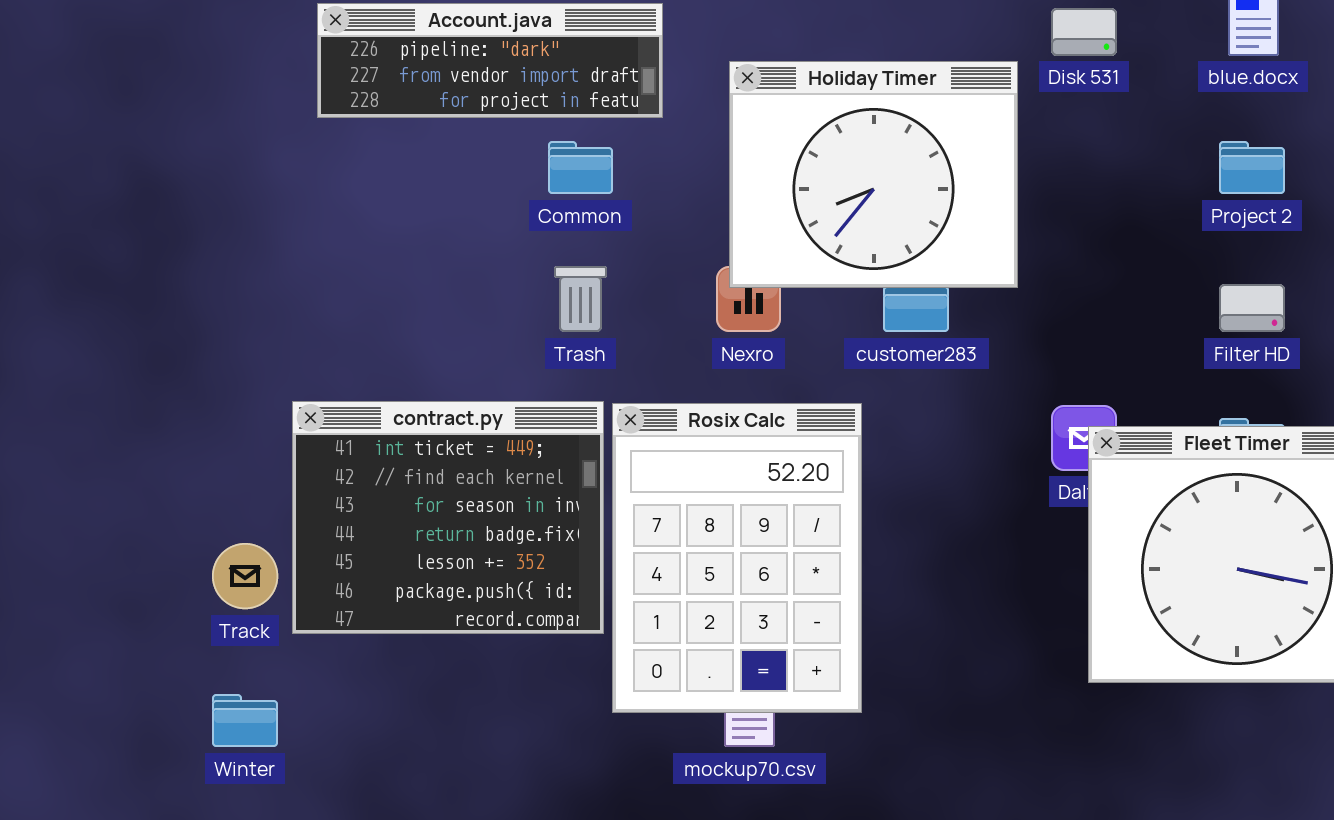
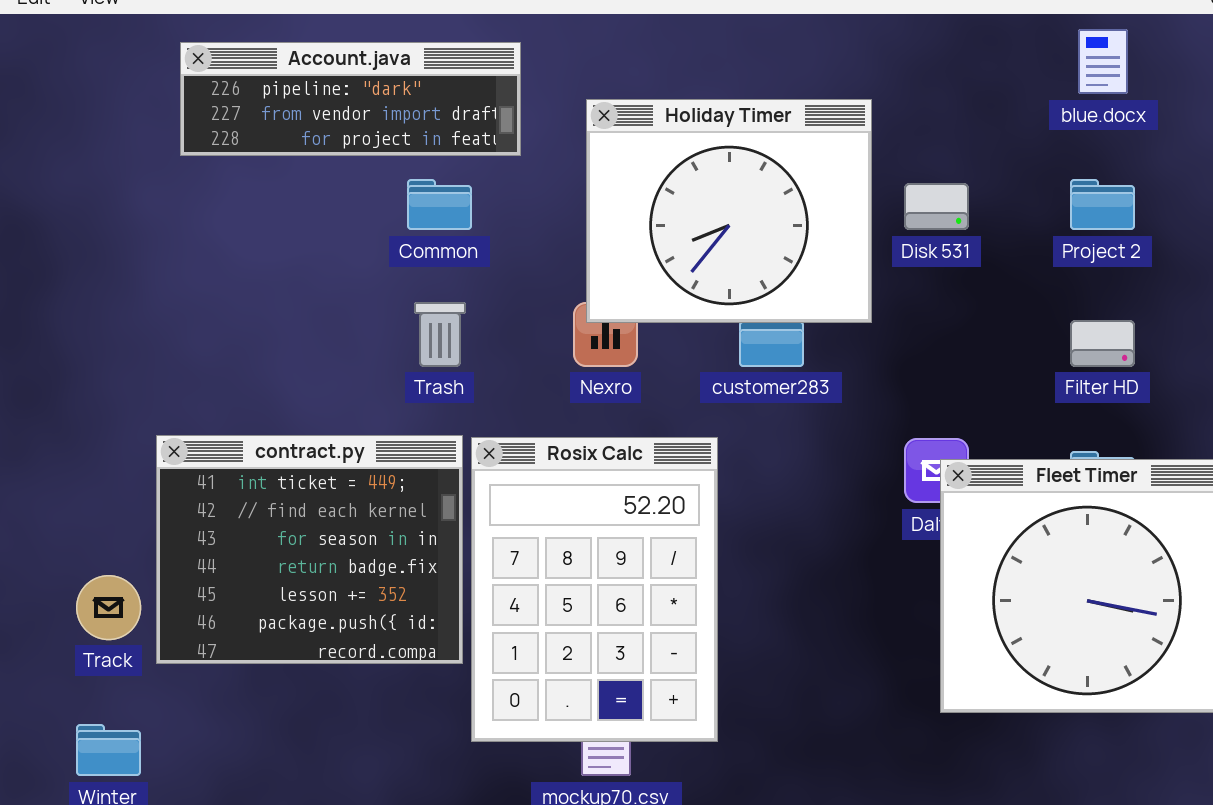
Disk 531: [1051,8,1117,56] -> [904,183,969,230], moved

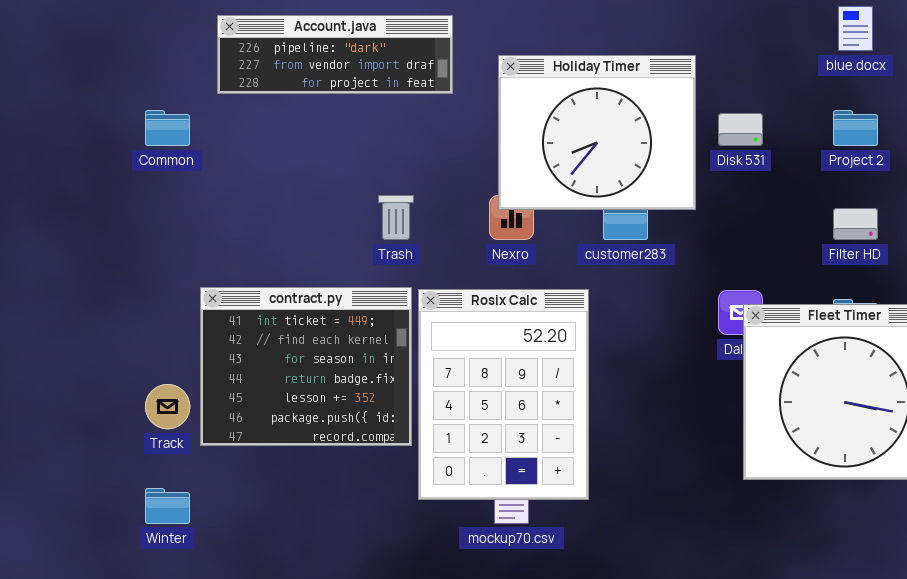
Common: [407,179,472,230] -> [145,110,190,146], moved

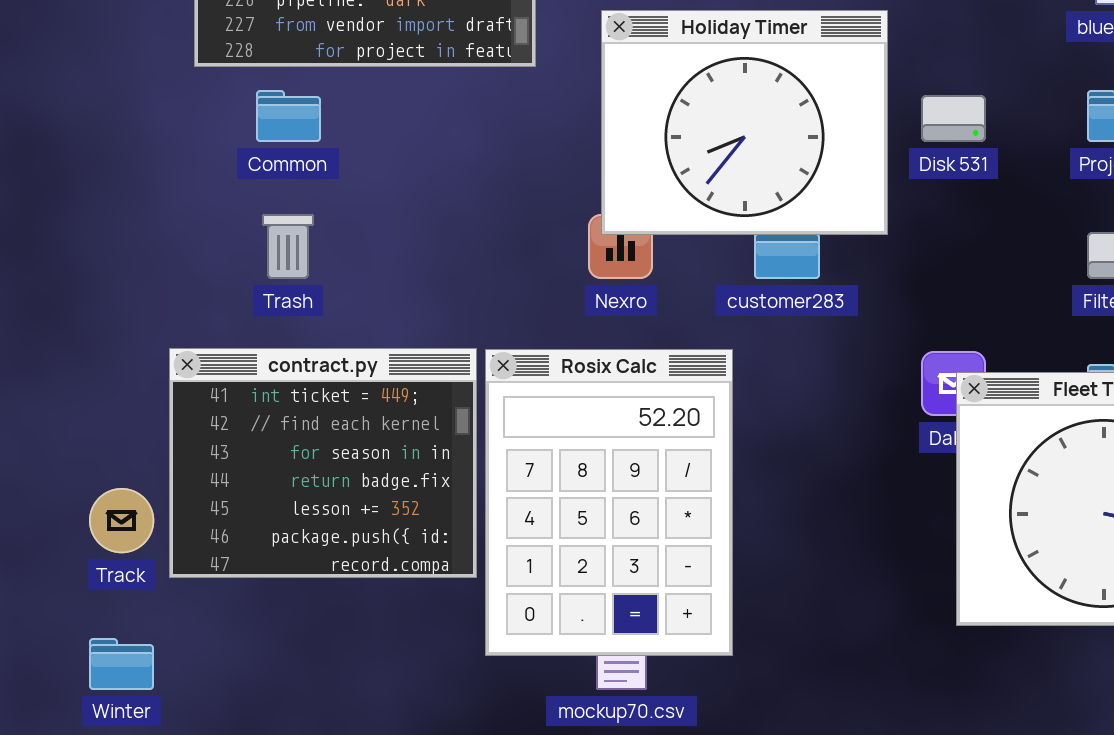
Common: [145,110,190,146] -> [256,90,321,142], moved
Trash: [378,195,414,240] -> [262,214,314,279], moved

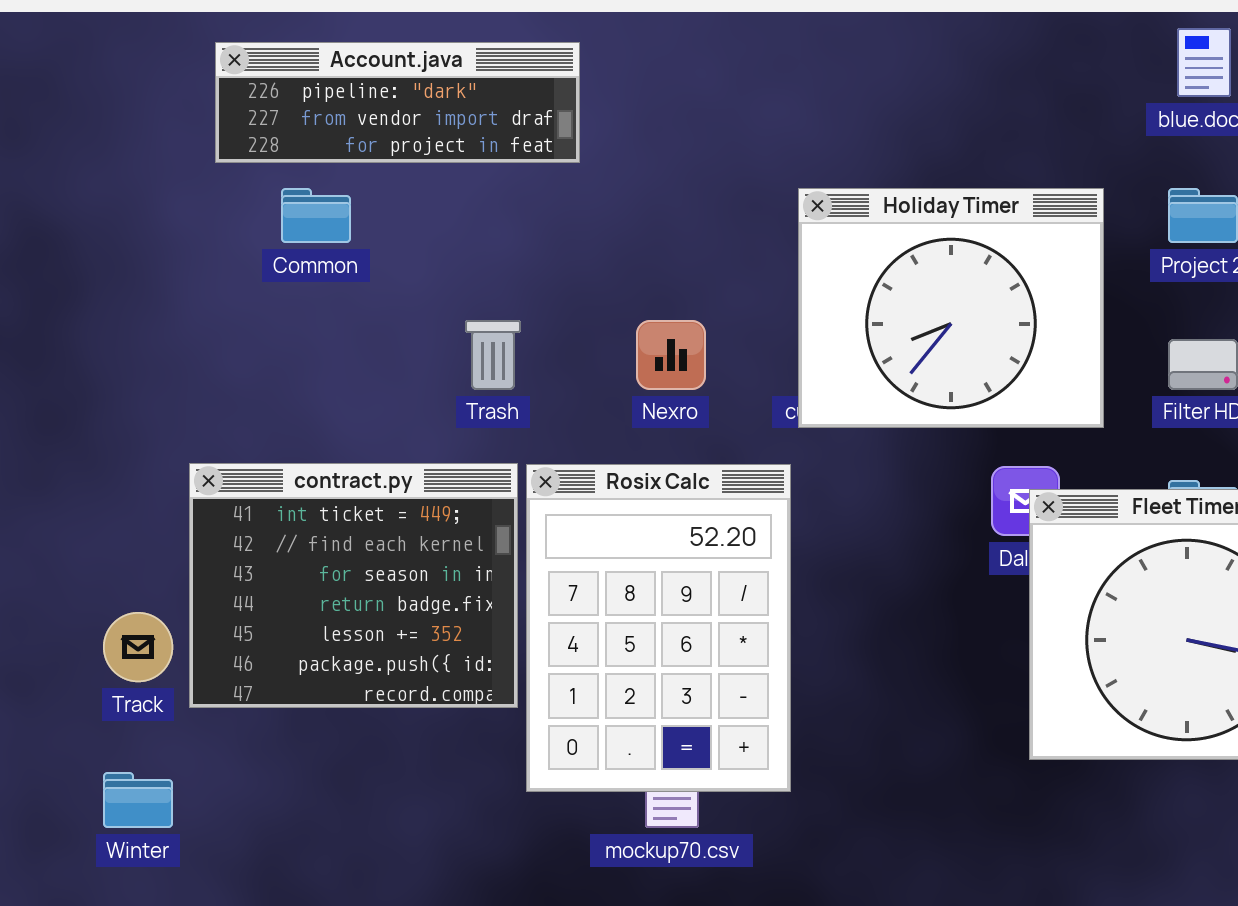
Holiday Timer: [601,10,888,235] -> [798,188,1104,428], moved
Trash: [262,214,314,279] -> [465,320,521,390], moved

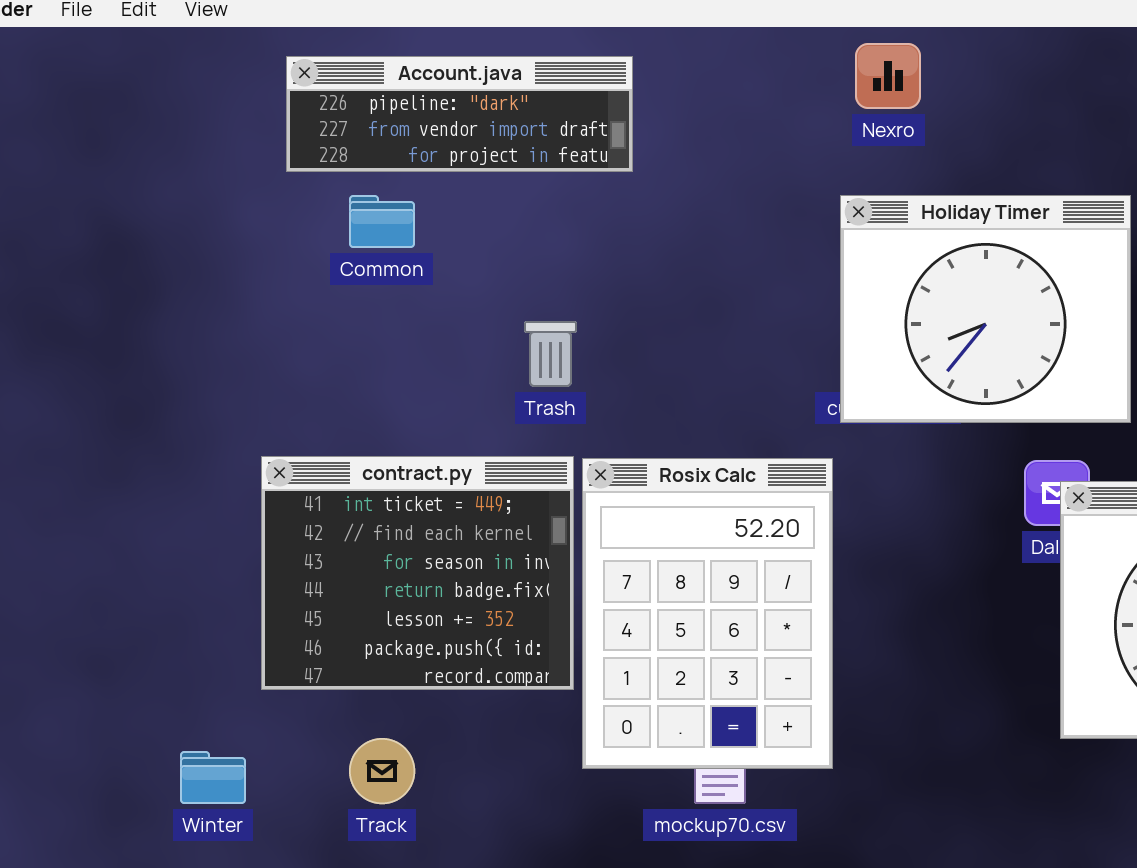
Nexro: [636,320,706,390] -> [855,43,921,109], moved
Track: [103,612,173,682] -> [349,738,415,804], moved

